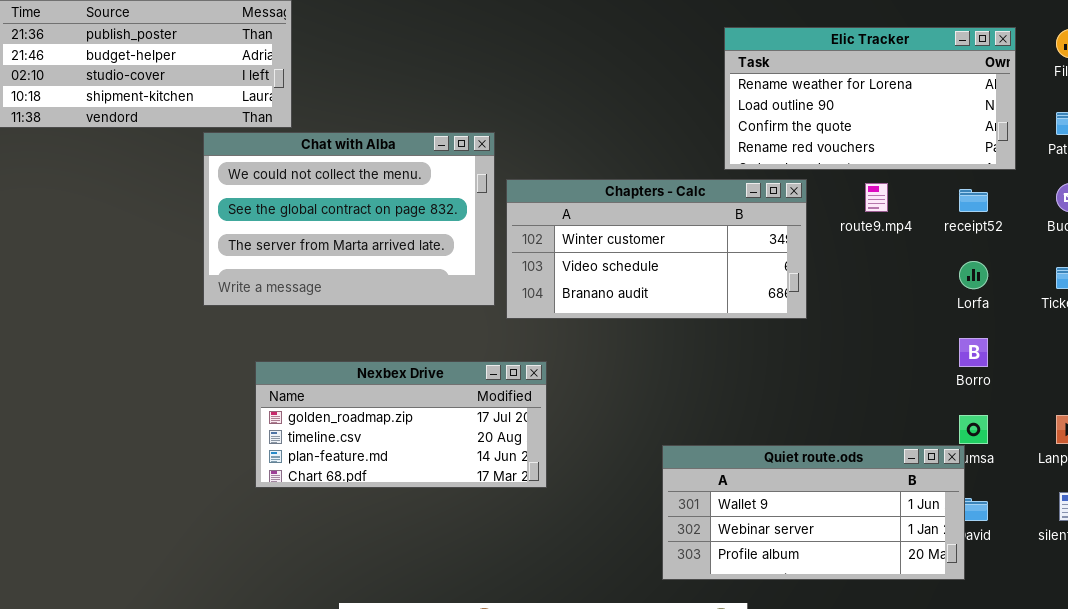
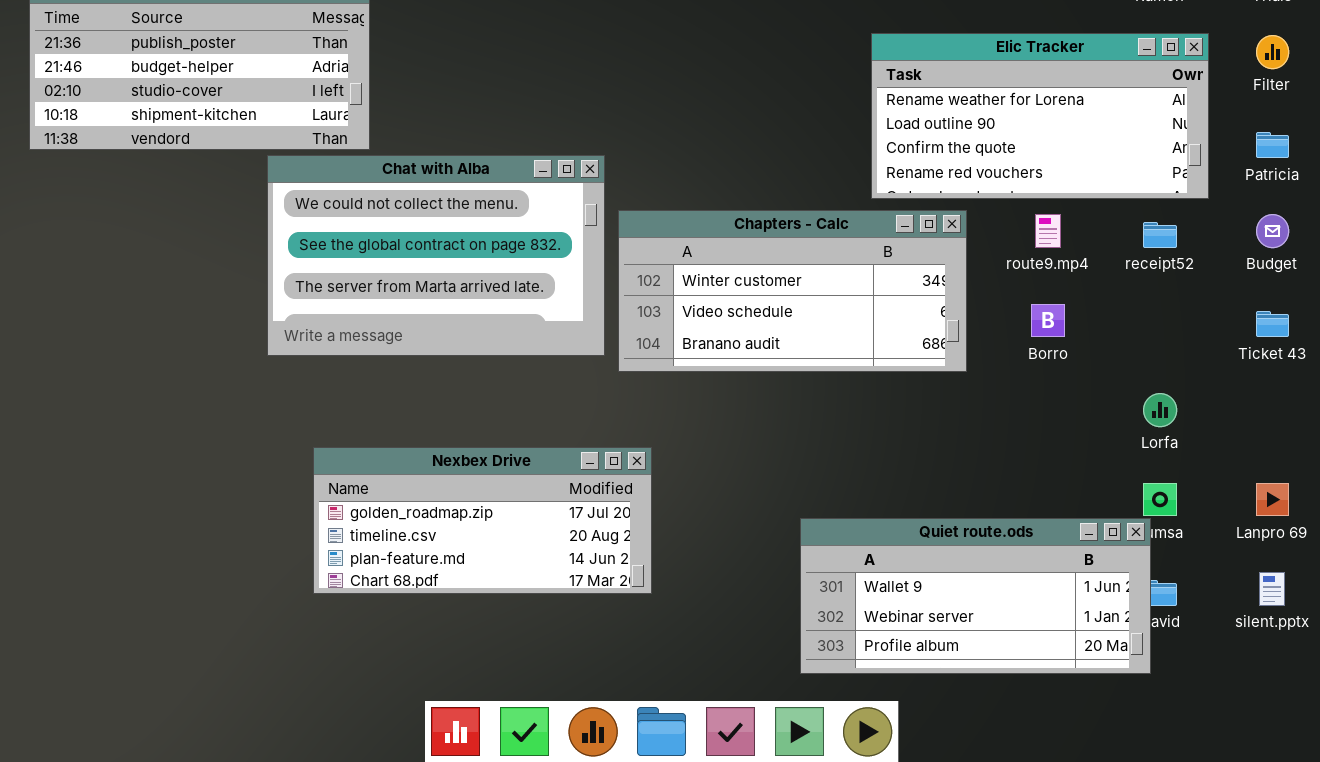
Lorfa: [959,261,988,289] -> [1143,393,1177,427], moved
Borro: [959,338,988,367] -> [1031,304,1065,337], moved
Nexbex Drive: [255,361,547,488] -> [313,447,652,594], moved

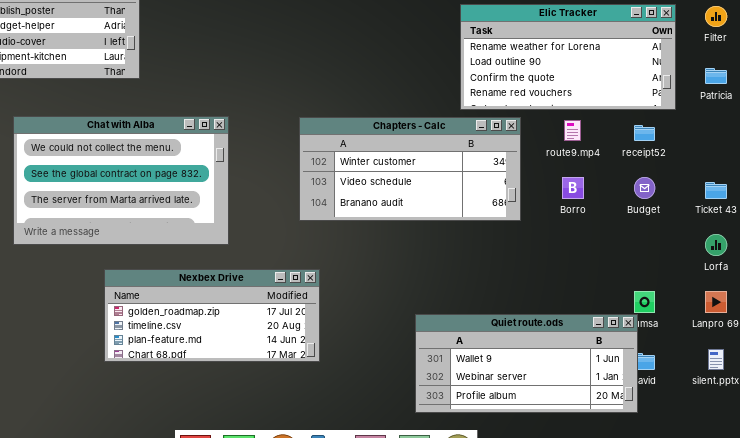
Chat with Alba: [267,155,605,356] -> [13,116,229,245], moved
Budget: [1256,214,1289,248] -> [634,177,655,199], moved
Lorfa: [1143,393,1177,427] -> [705,234,727,256], moved

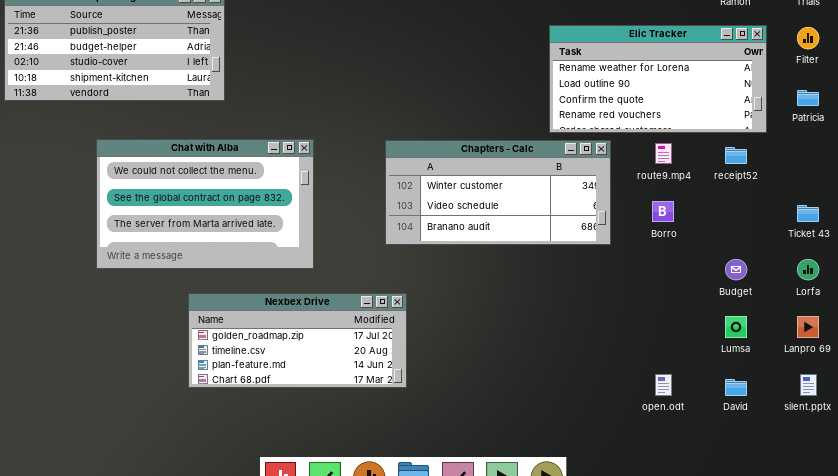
Budget: [634,177,655,199] -> [725,259,747,280], moved
Quiet route.ods: [415,314,638,413] -> none, closed

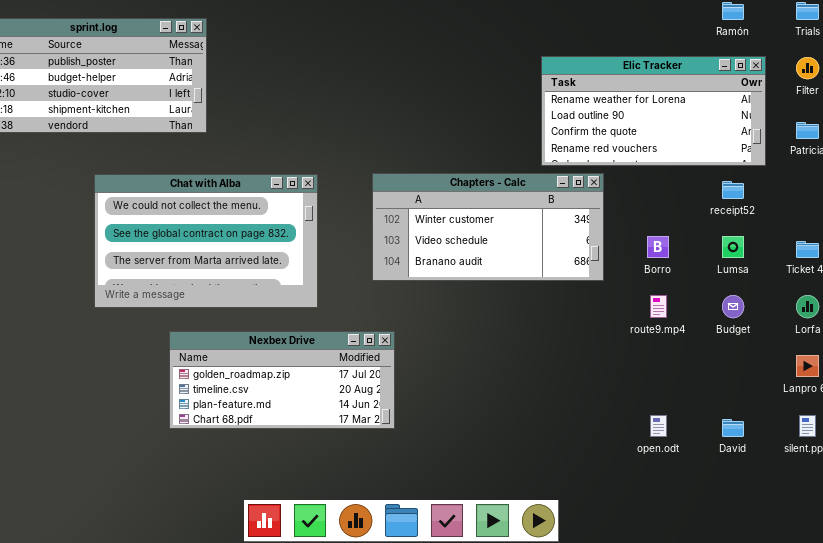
Chat with Alba: [96,139,314,269] -> [94,174,318,308], moved
route9.mp4: [655,143,672,164] -> [650,295,667,318], moved
Lumsa: [725,316,747,338] -> [722,236,744,258], moved

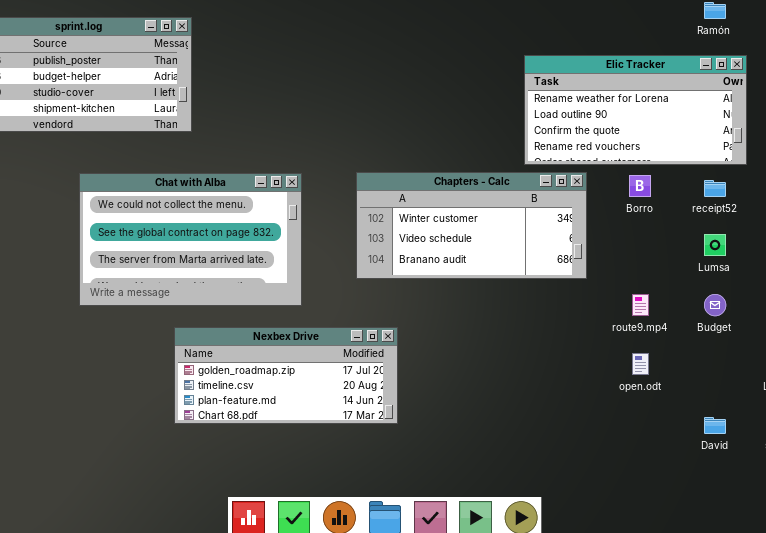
Borro: [647,236,669,258] -> [629,175,651,197], moved
Nexbex Drive: [169,331,395,429] -> [174,327,398,424], moved
open.odt: [650,415,667,437] -> [632,353,649,375], moved

